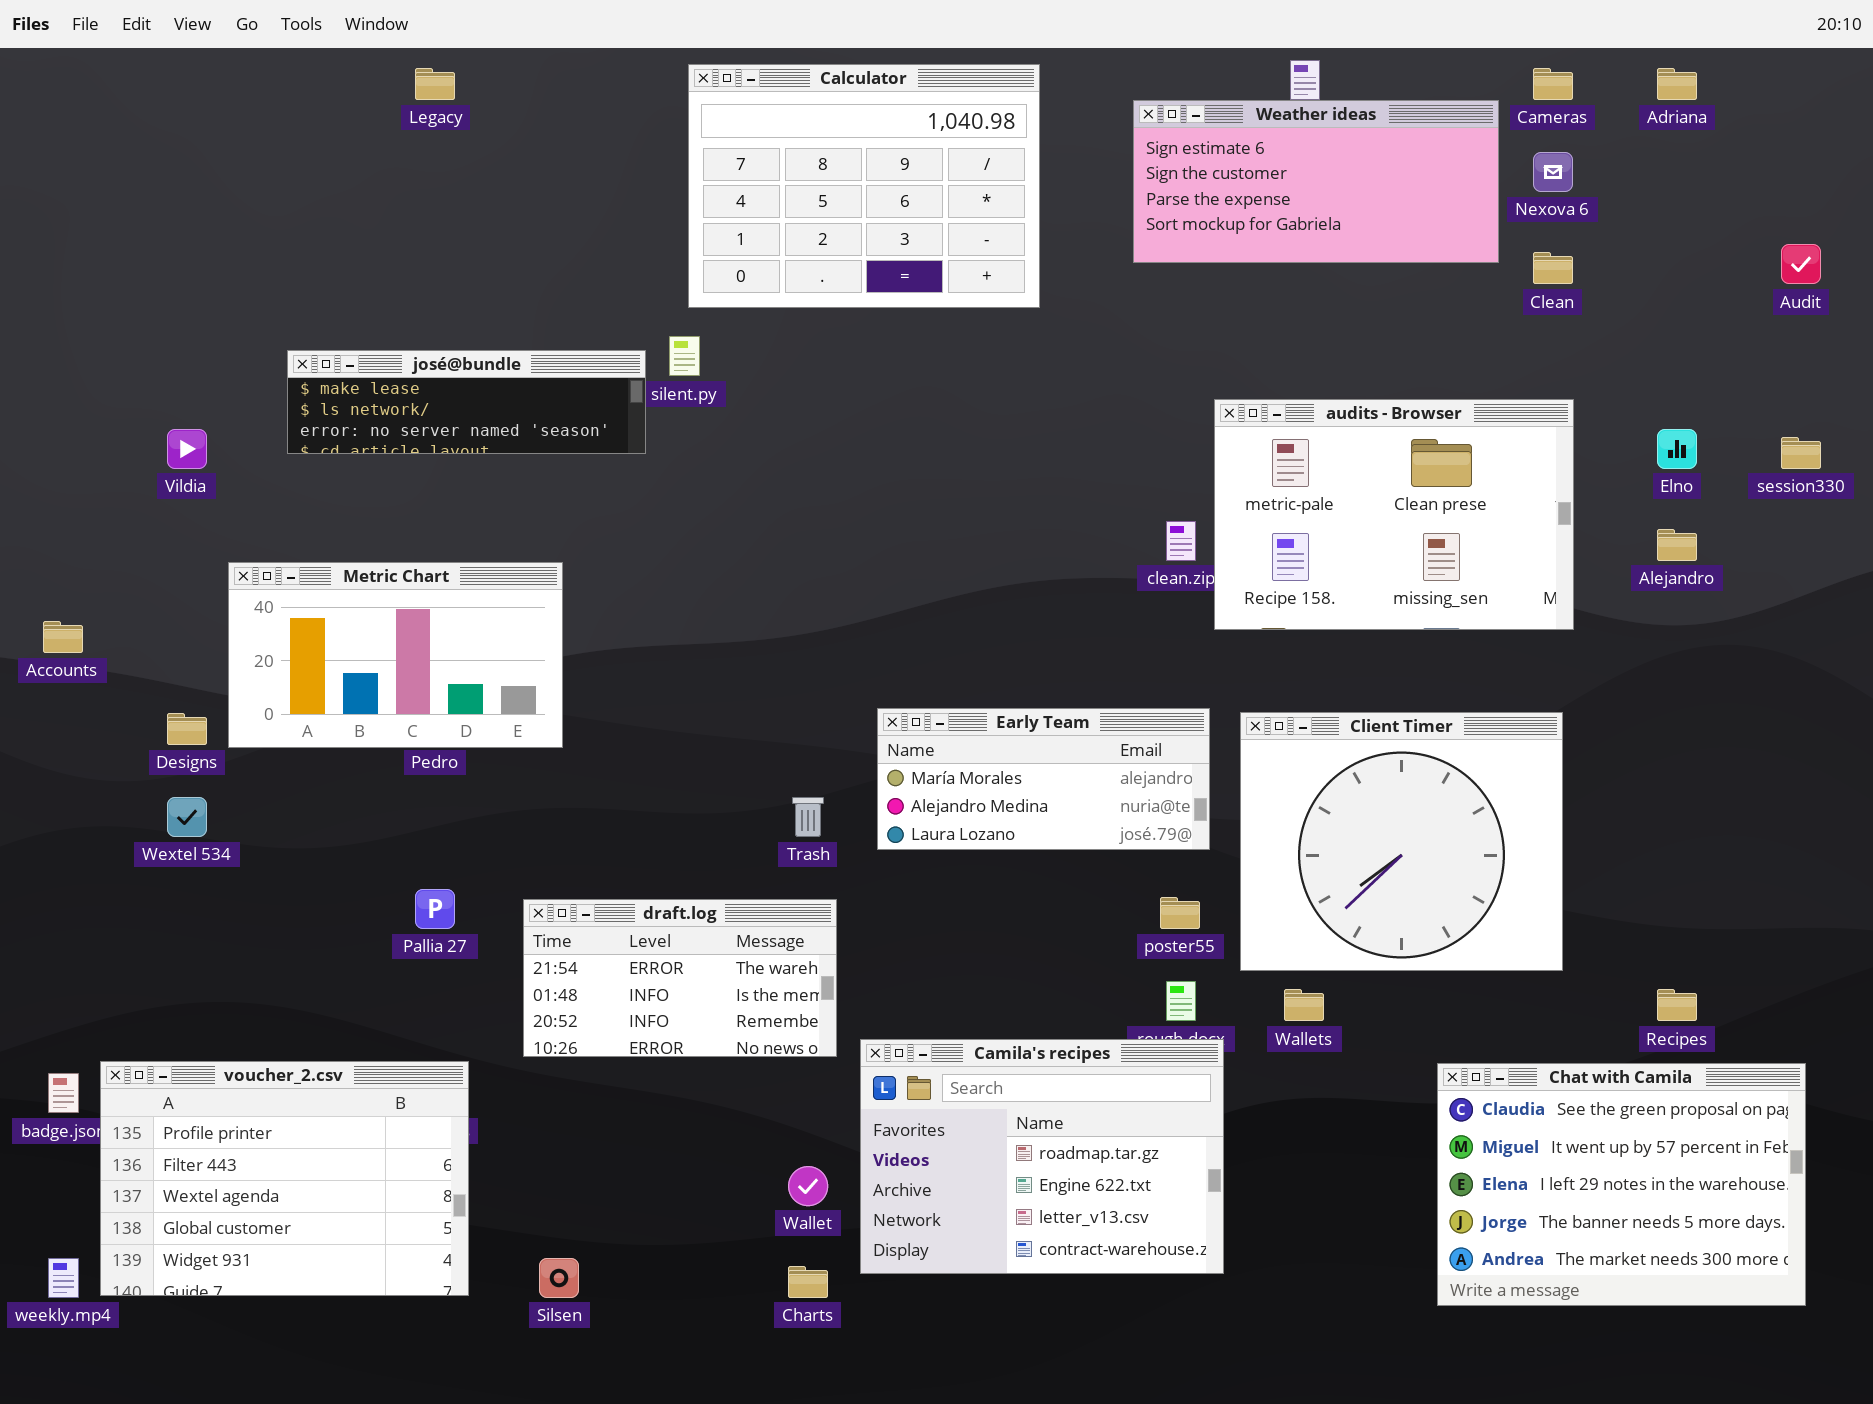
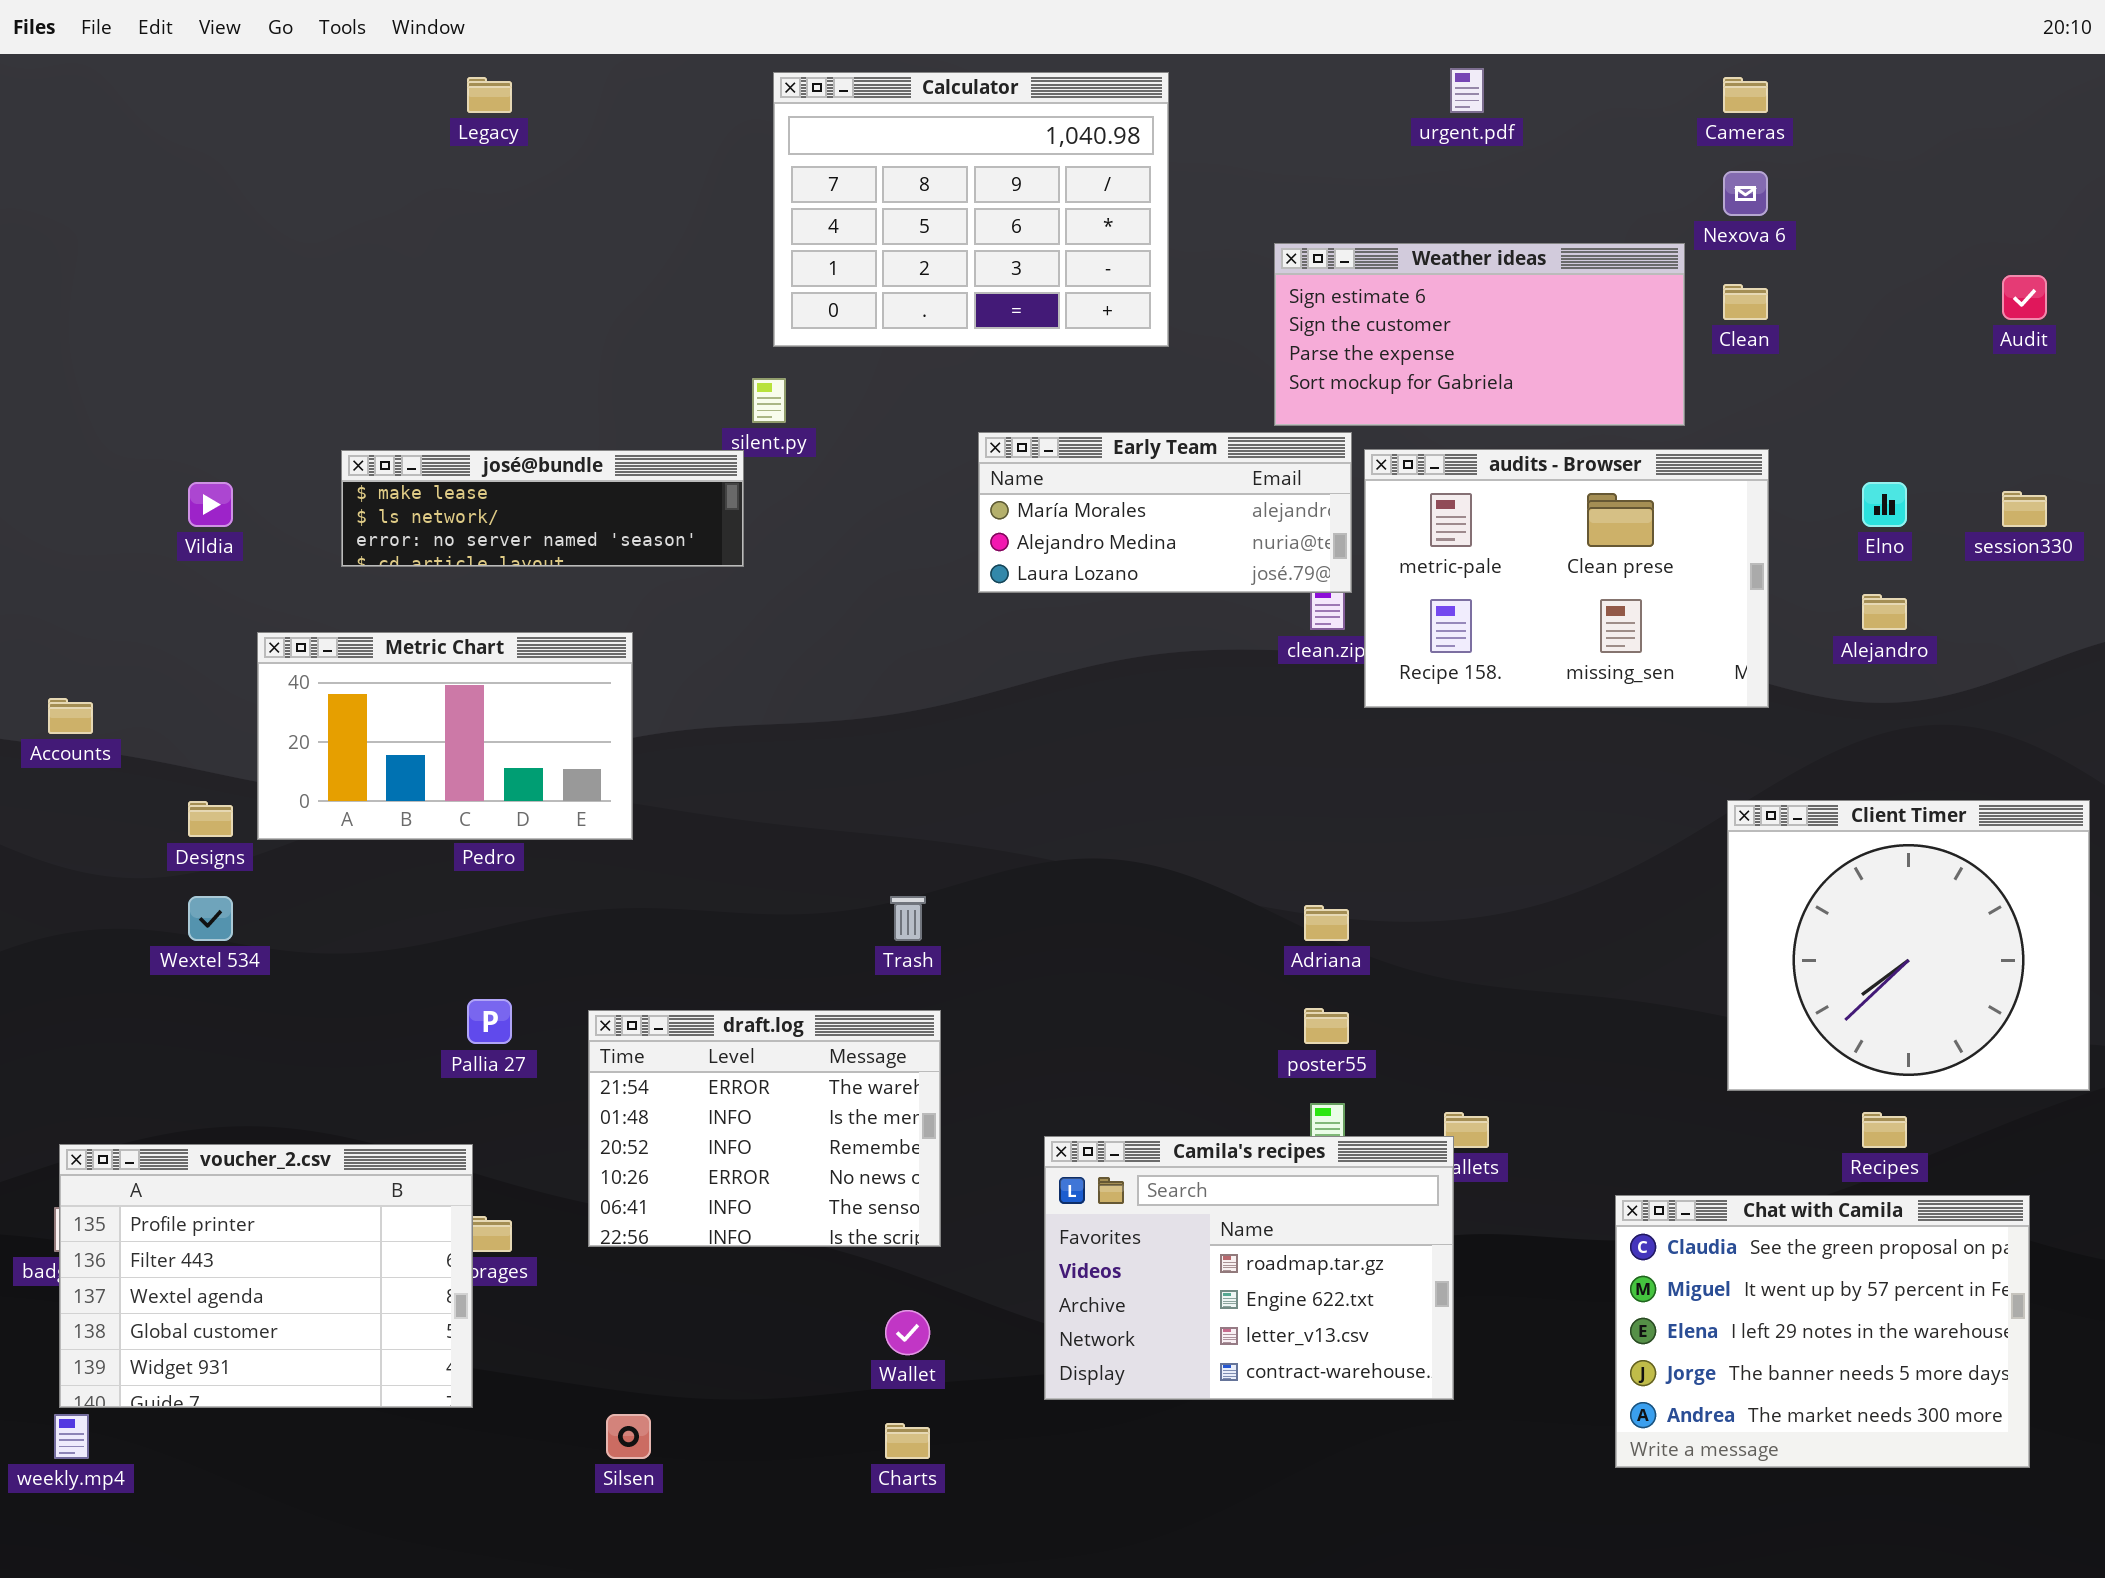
Adriana: [1657,68,1697,100] -> [1304,905,1349,941], moved
Weather ideas: [1133,100,1499,263] -> [1274,243,1685,426], moved
josé@bundle: [287,350,646,454] -> [341,450,744,567], moved
Early Team: [877,708,1210,850] -> [978,432,1352,593], moved
Client Timer: [1240,712,1563,971] -> [1727,800,2090,1091], moved
draft.log: [523,899,837,1057] -> [588,1010,941,1247], resized
Camila's recipes: [860,1039,1224,1274] -> [1044,1136,1454,1400], moved
voucher_2.csv: [100,1061,469,1296] -> [59,1144,473,1408], moved

